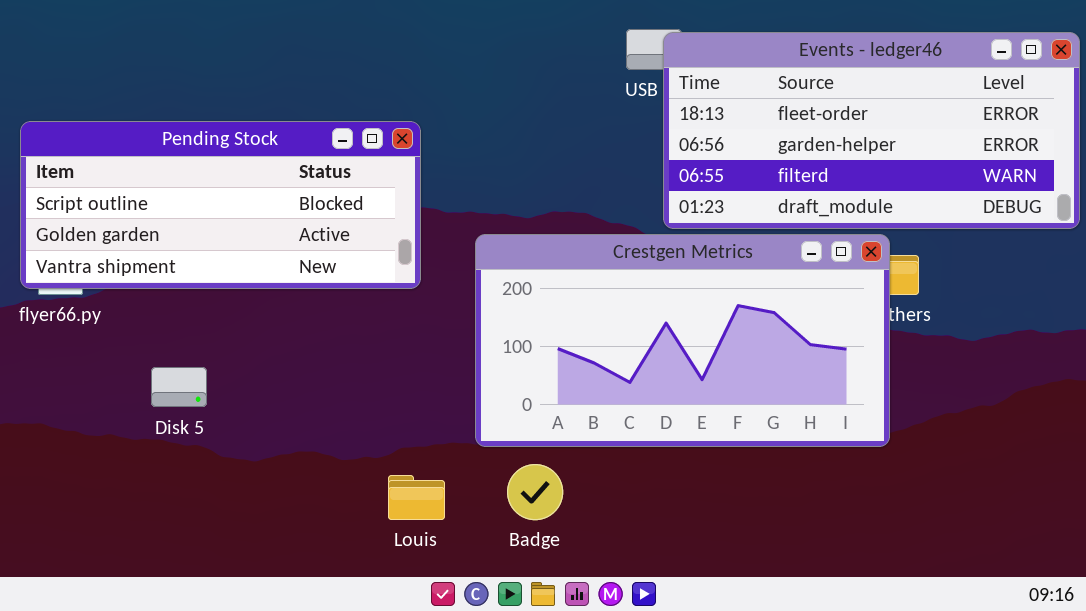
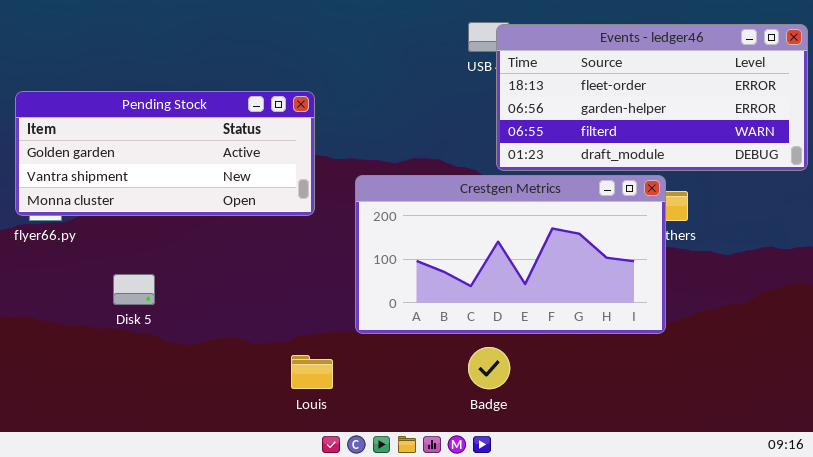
Pending Stock: [20,121,421,289] -> [15,91,315,216], scrolled down 1 row
Badge: [507,464,563,520] -> [468,347,510,389], moved

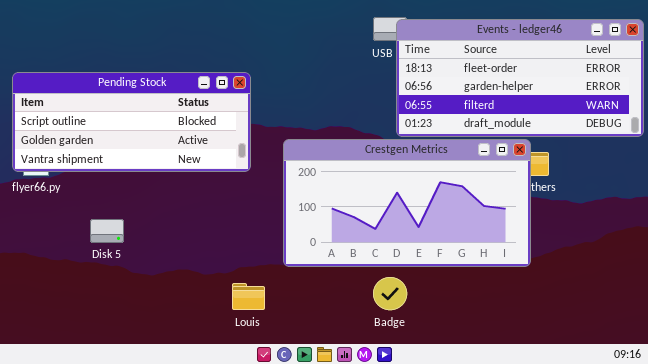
Pending Stock: [15,91,315,216] -> [12,72,251,172], scrolled up 1 row

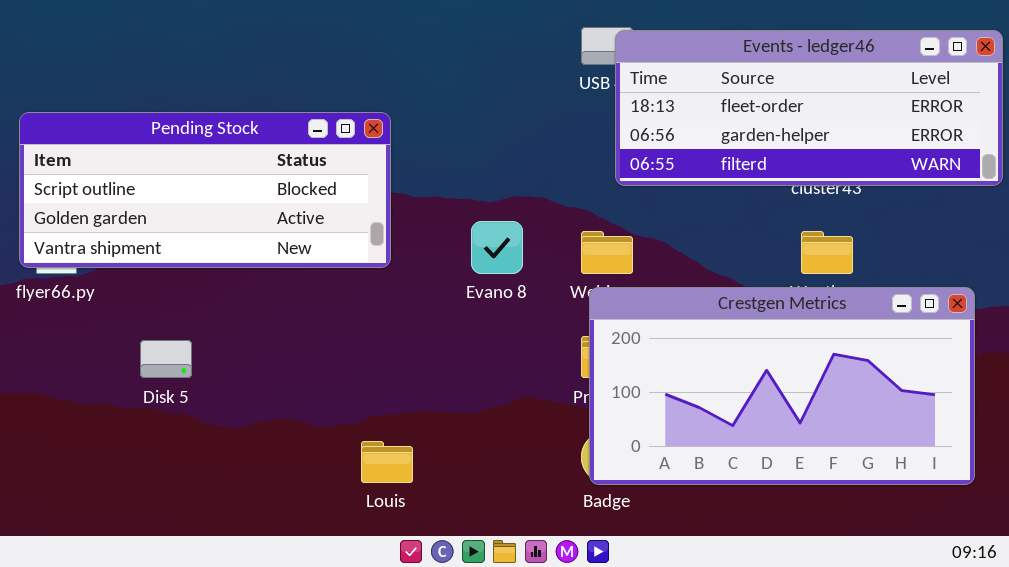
Events - ledger46: [396,19,644,137] -> [615,30,1003,186], resized
Crestgen Metrics: [283,139,531,267] -> [589,287,975,485], moved

